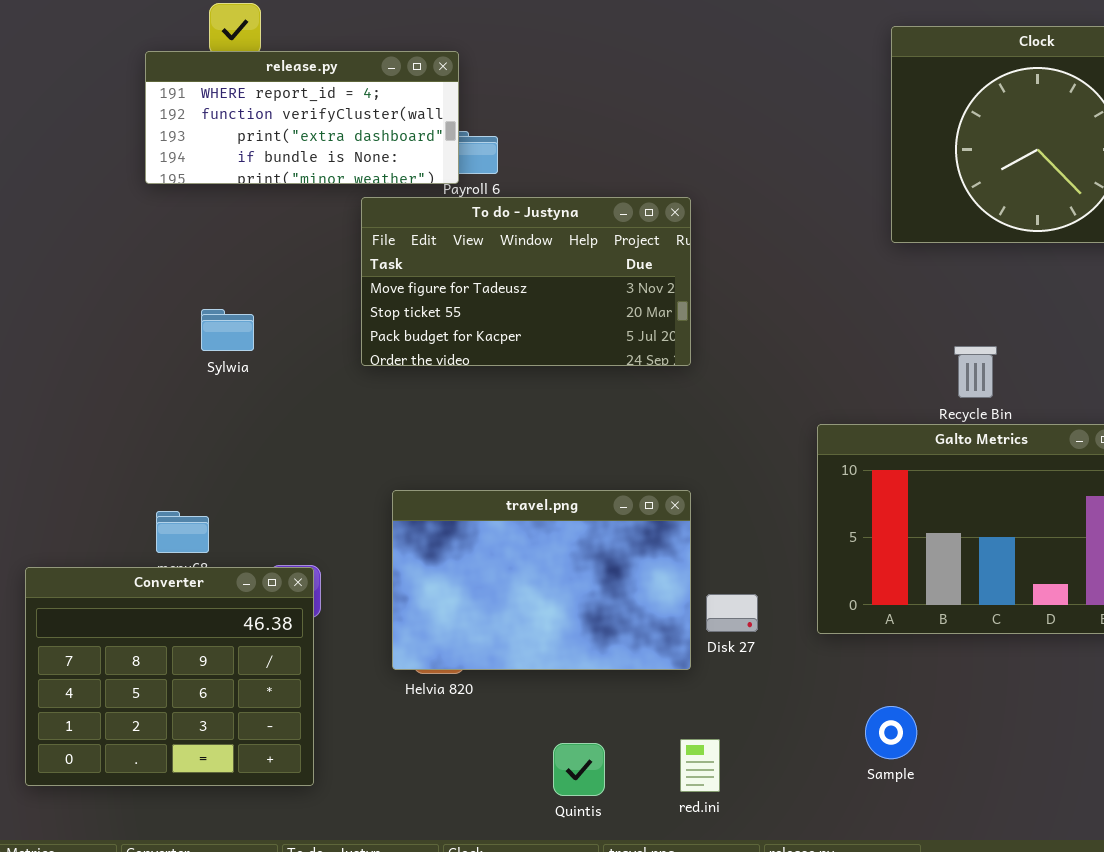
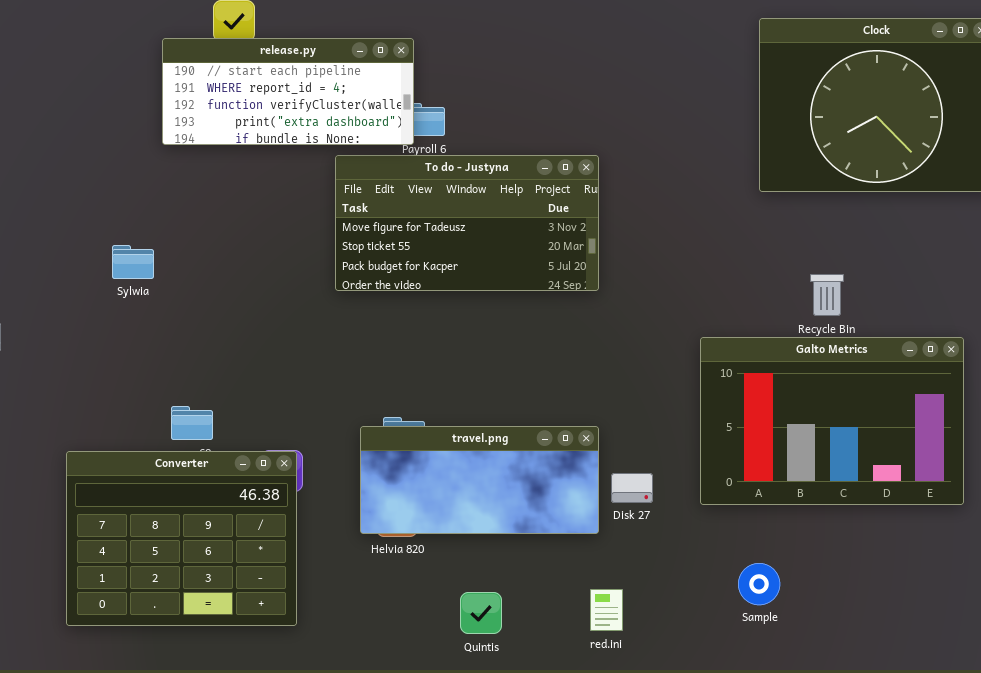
release.py: [145,51,459,184] -> [162,38,414,145], scrolled up 1 row
Sylwia: [201,309,254,351] -> [112,245,154,279], moved
travel.png: [392,490,691,670] -> [360,426,599,534], resized
Quintis: [553,743,605,796] -> [460,592,502,634], moved

